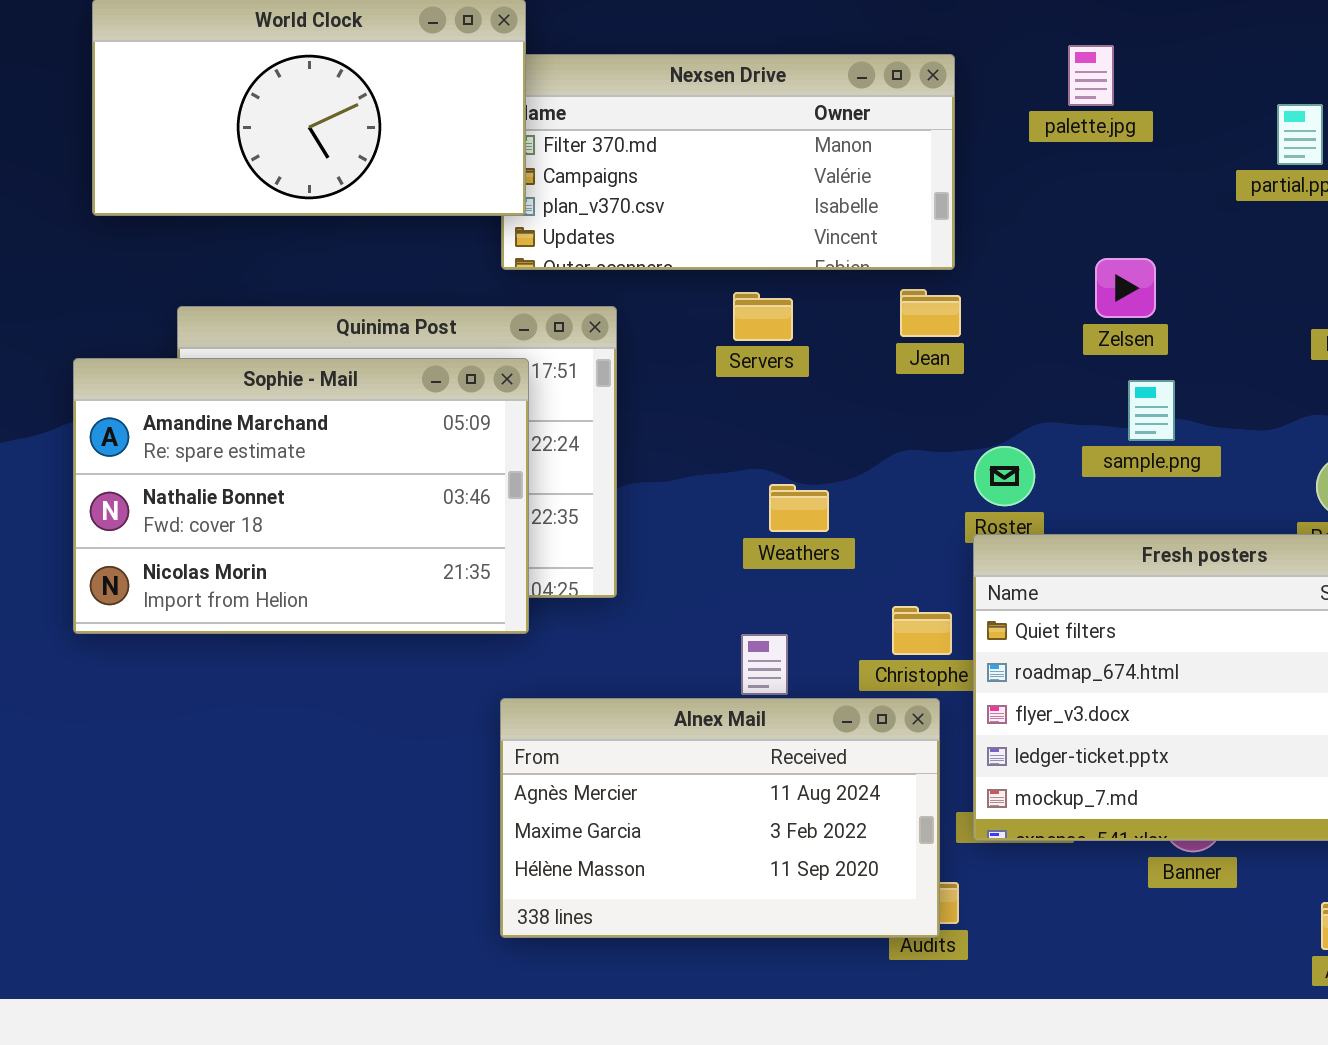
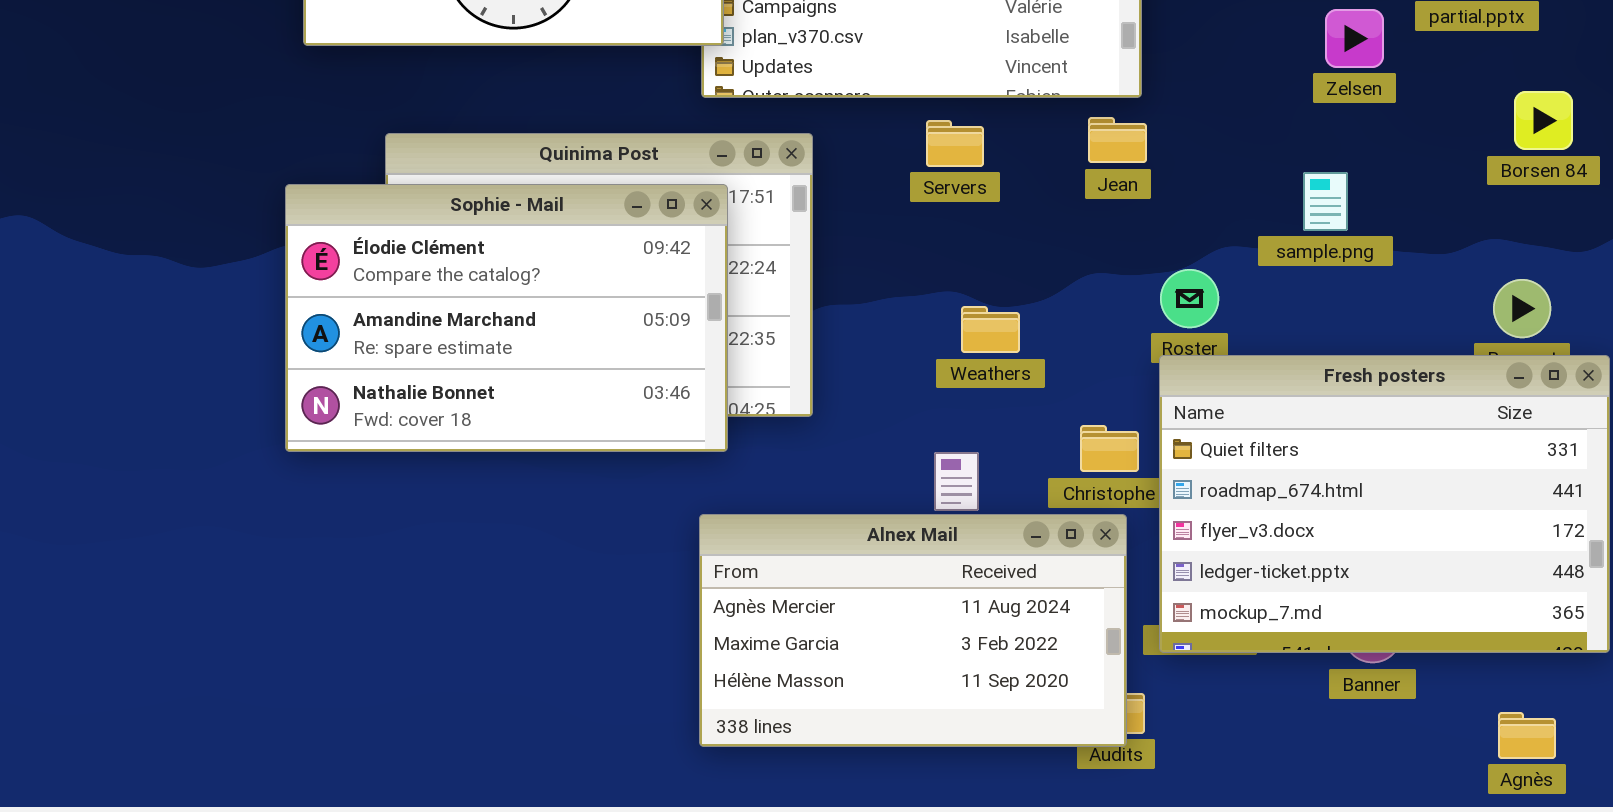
Zelsen: [1095,258,1156,318] -> [1325,9,1384,68], moved
Sophie - Mail: [73,358,529,634] -> [285,184,728,452], scrolled up 1 row
sample.png: [1128,380,1175,441] -> [1303,172,1348,231], moved

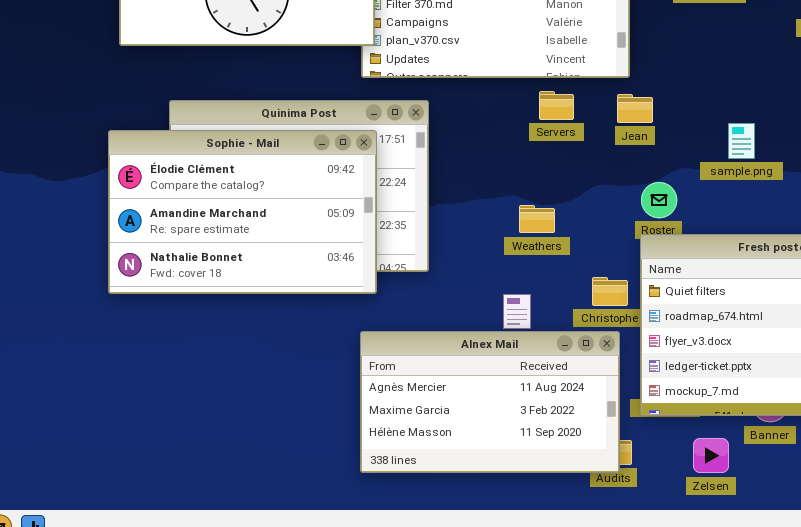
Zelsen: [1325,9,1384,68] -> [693,438,729,473], moved
Jean: [1088,117,1147,163] -> [617,94,653,123], moved
Servers: [926,120,984,167] -> [539,91,574,120], moved

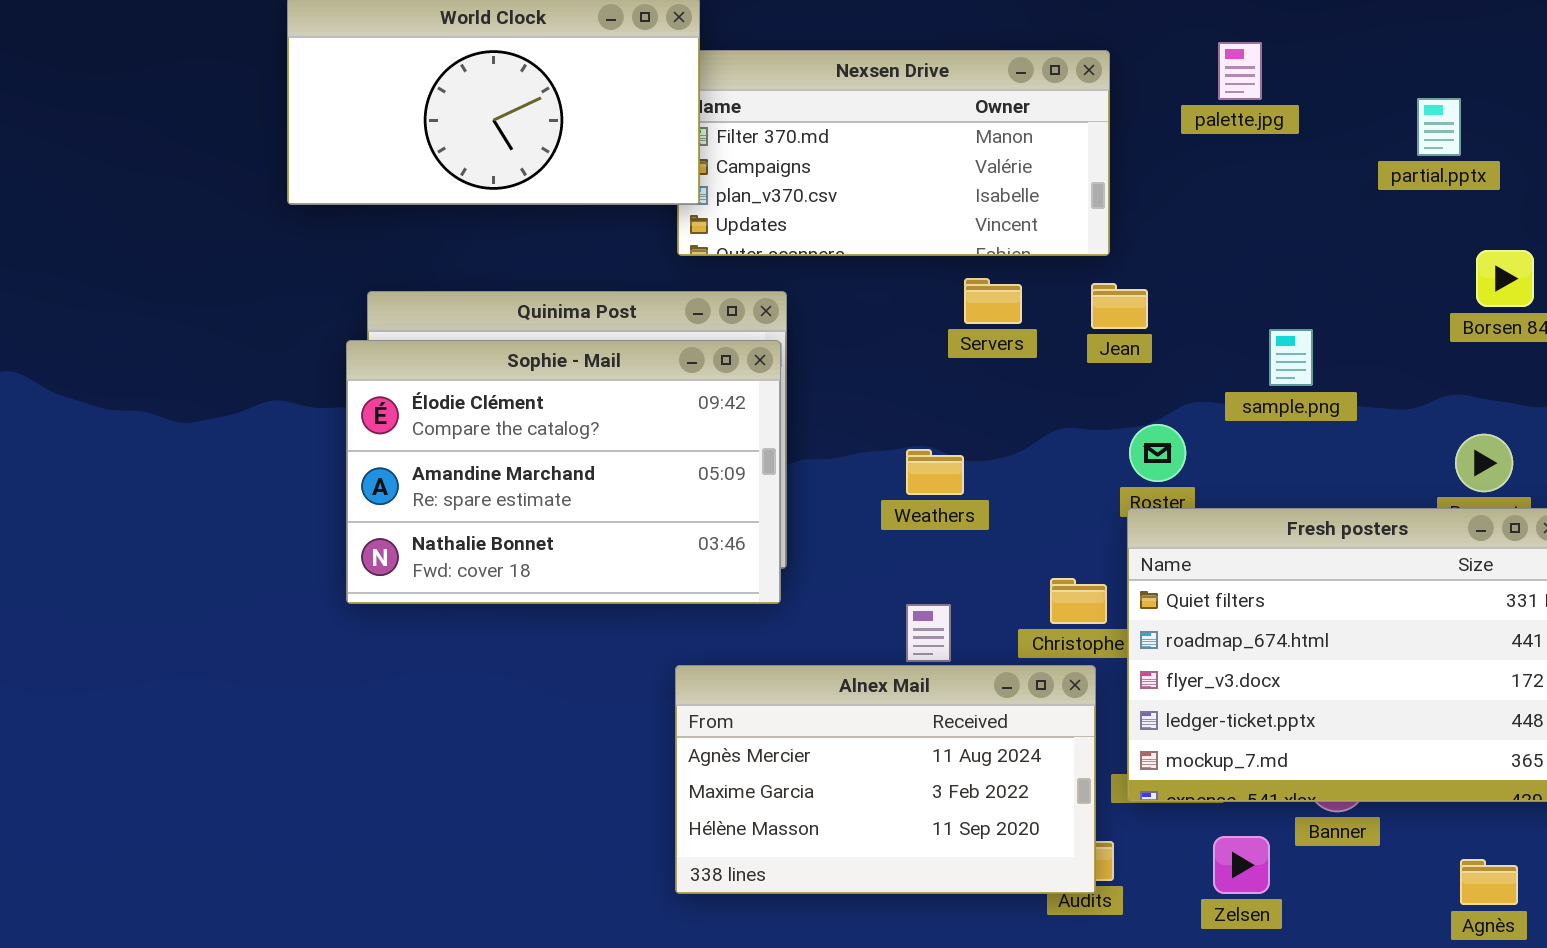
Sophie - Mail: [108,130,377,294] -> [346,340,781,604], moved
Weathers: [519,205,555,233] -> [906,449,964,495], moved

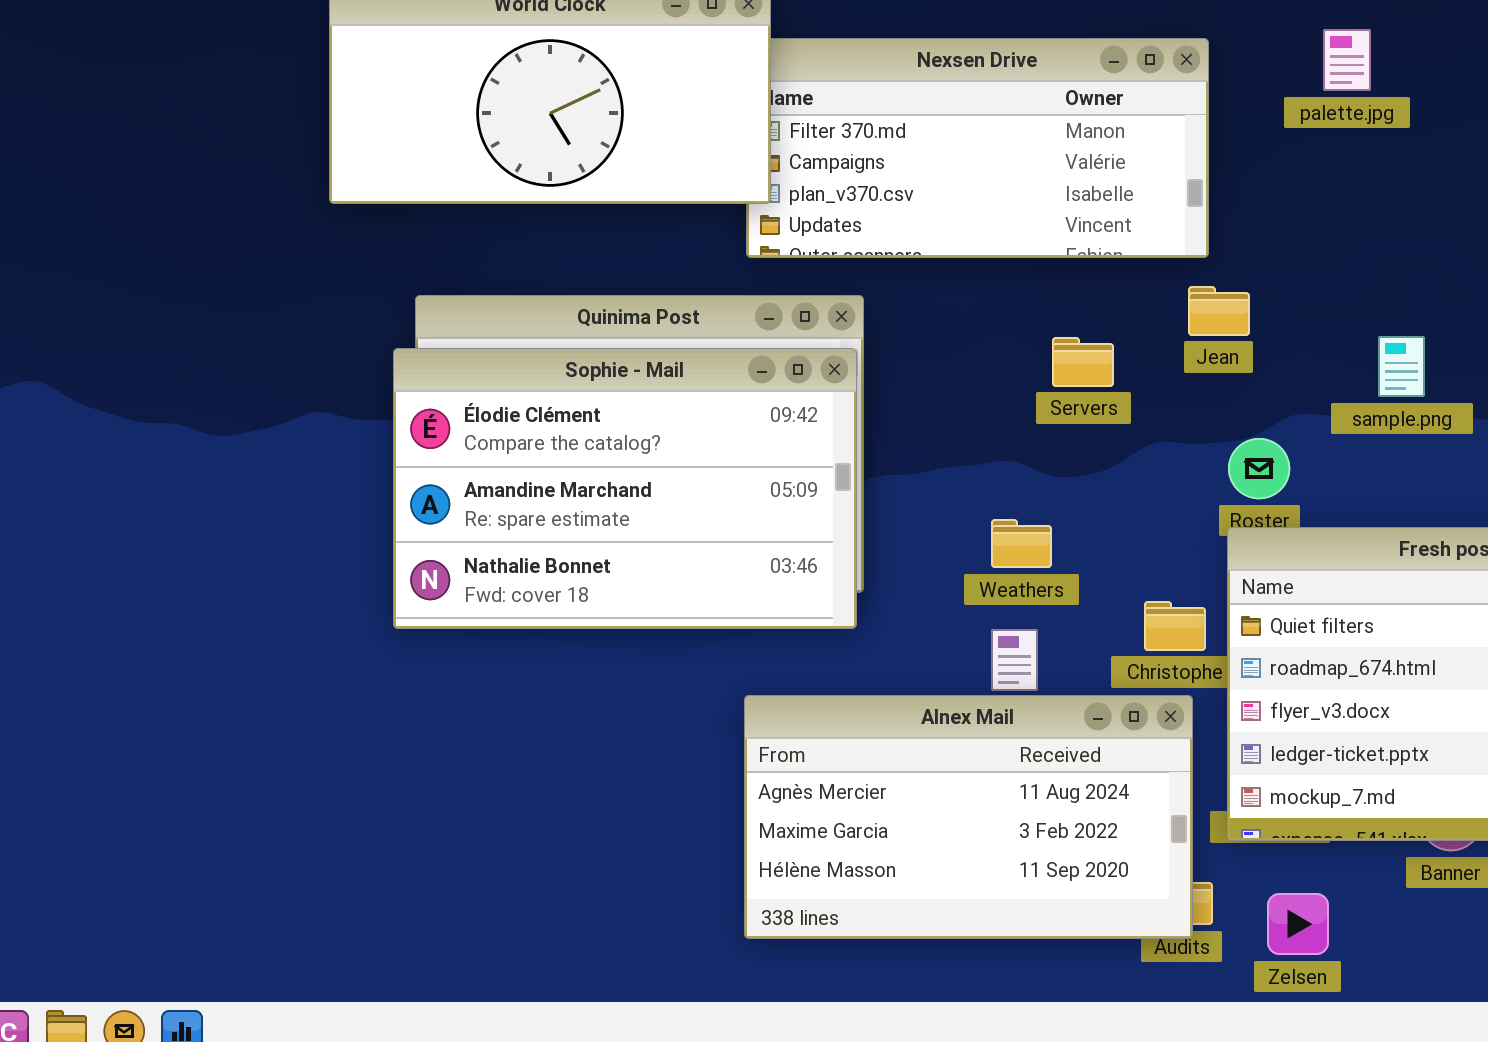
Servers: [964,278,1022,324] -> [1052,337,1114,387], moved
Weathers: [906,449,964,495] -> [991,519,1052,568], moved
Zelsen: [1213,836,1270,894] -> [1267,893,1329,955], moved

